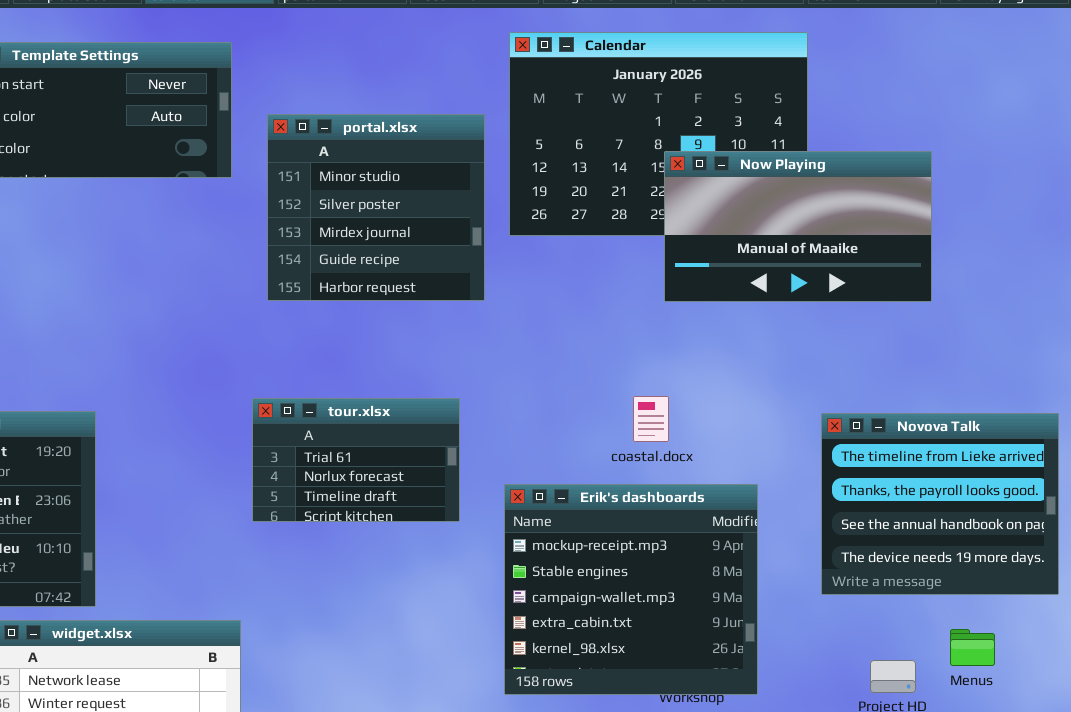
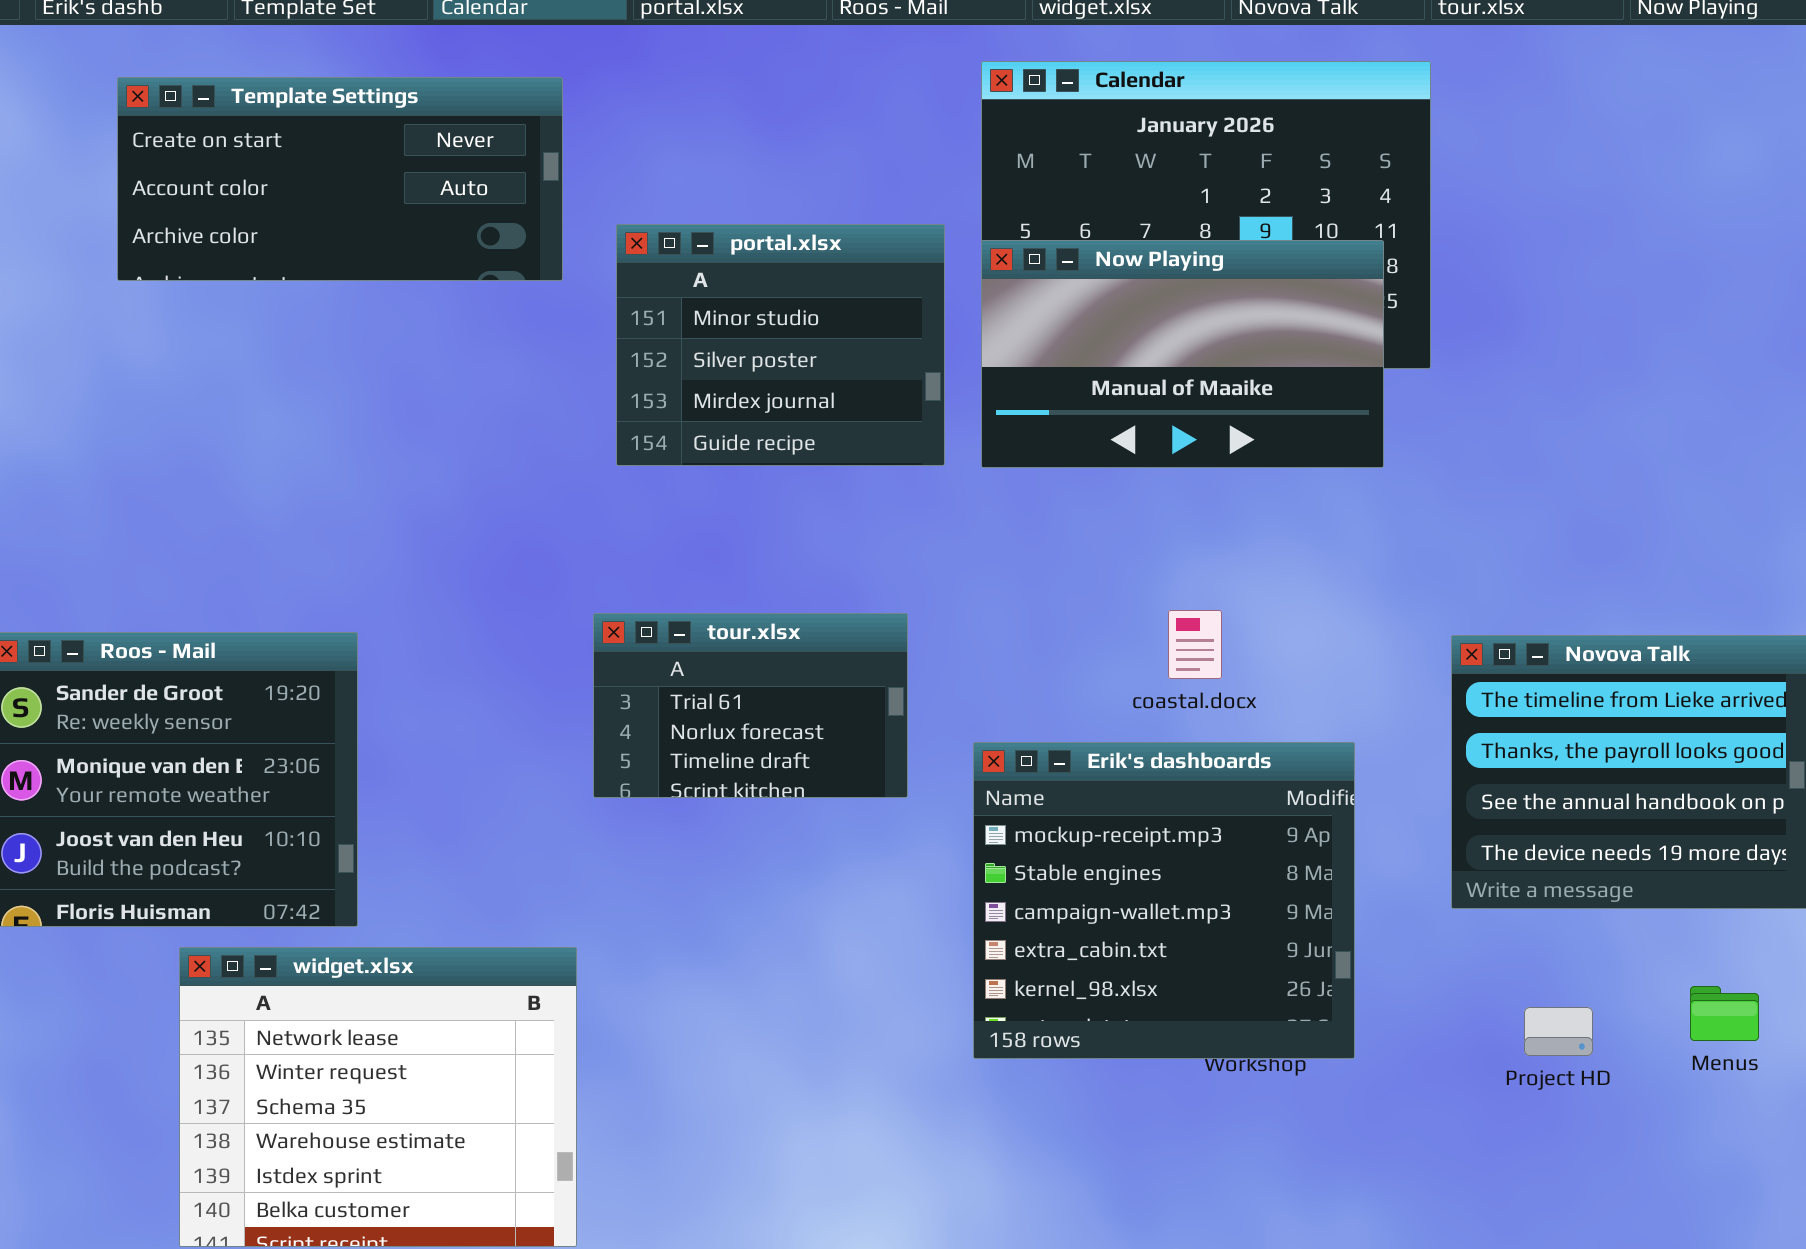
portal.xlsx: [267,114,485,301] -> [616,224,945,466], resized
Now Playing: [664,151,932,302] -> [981,240,1384,468], moved
Menus: [950,629,995,666] -> [1690,986,1759,1041], moved

